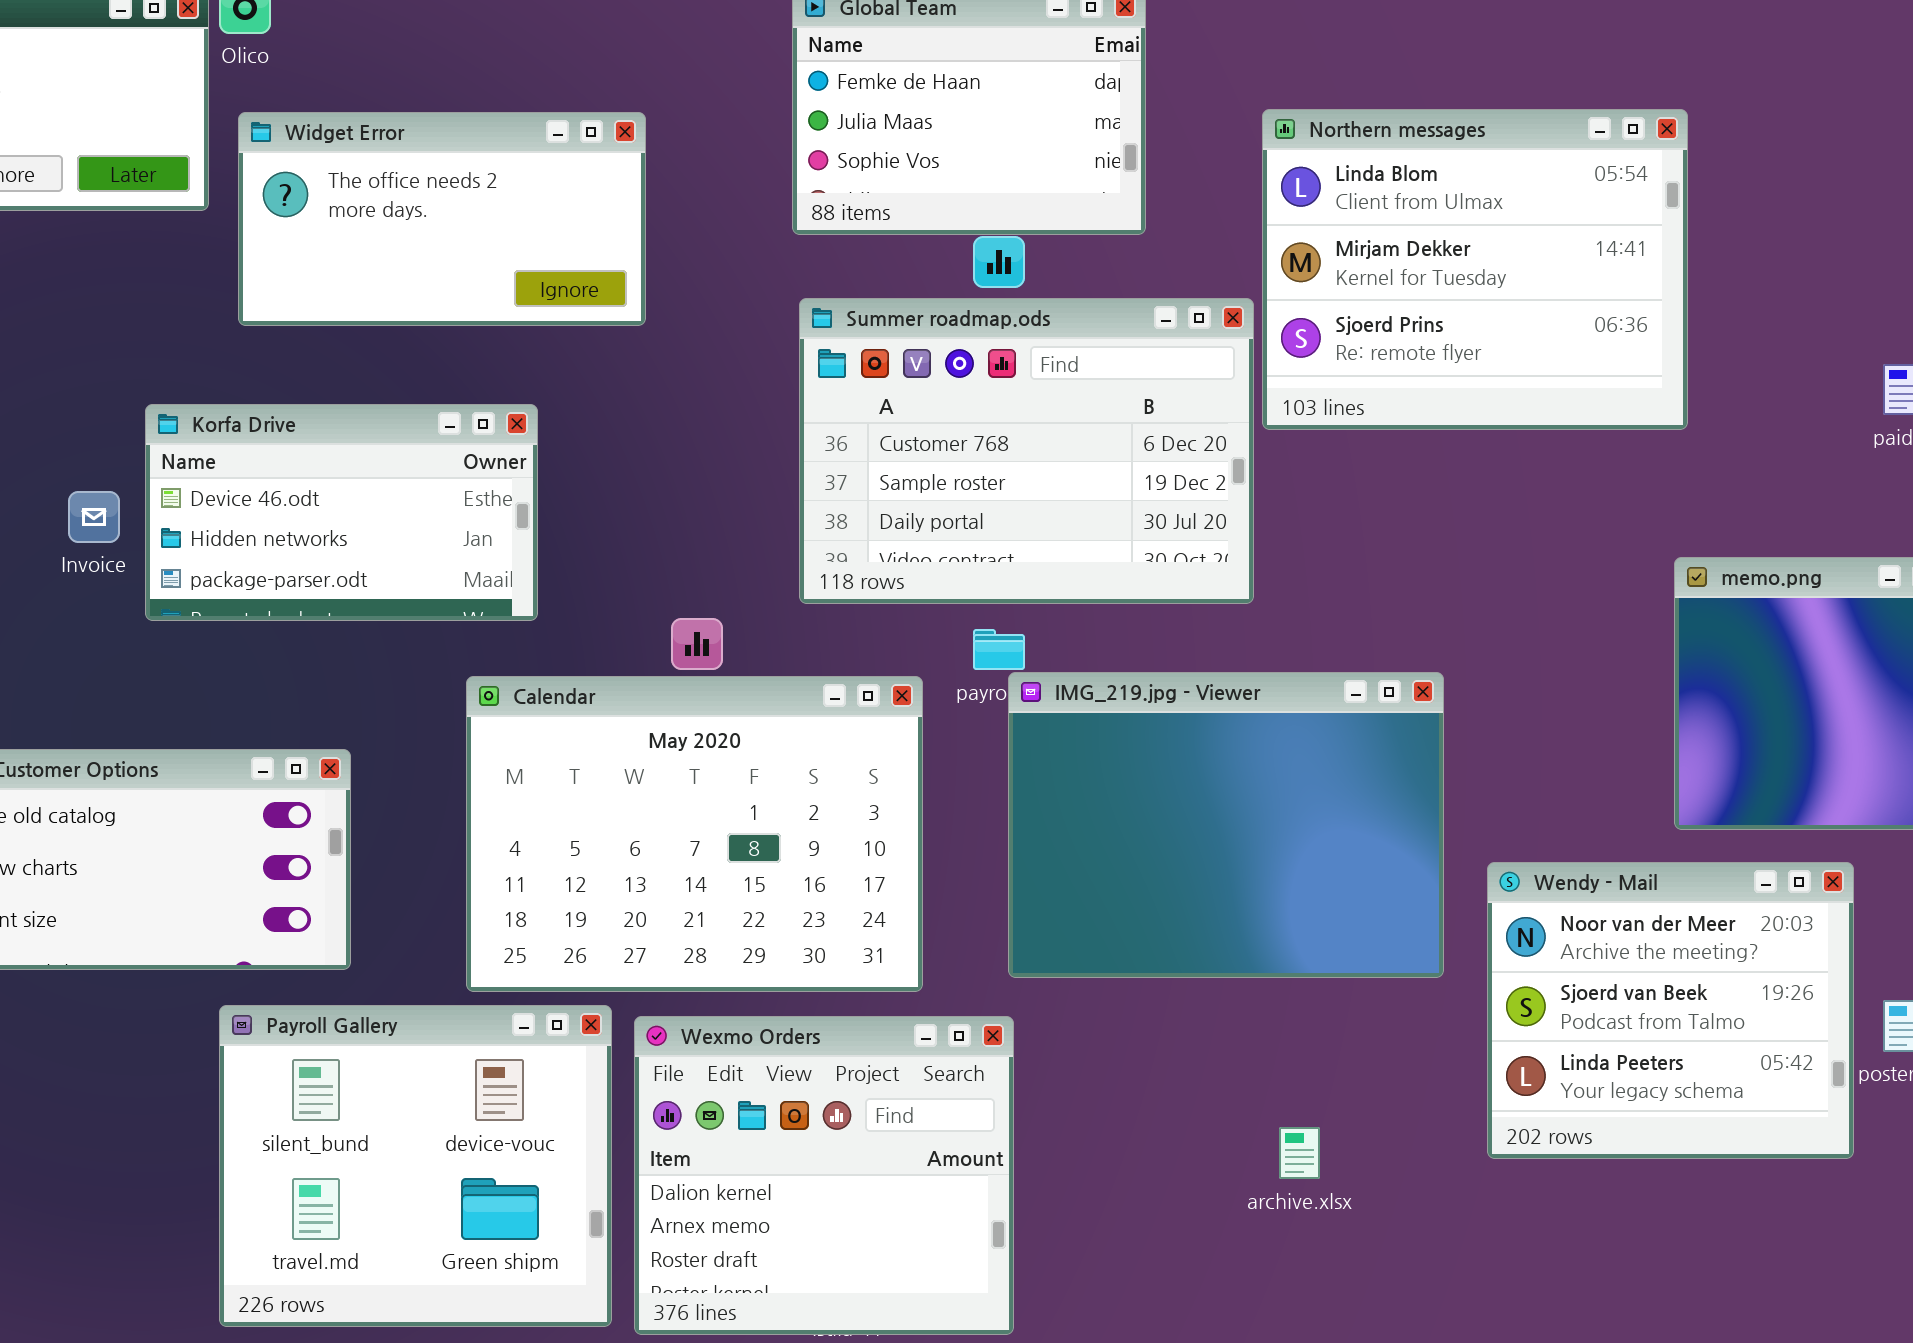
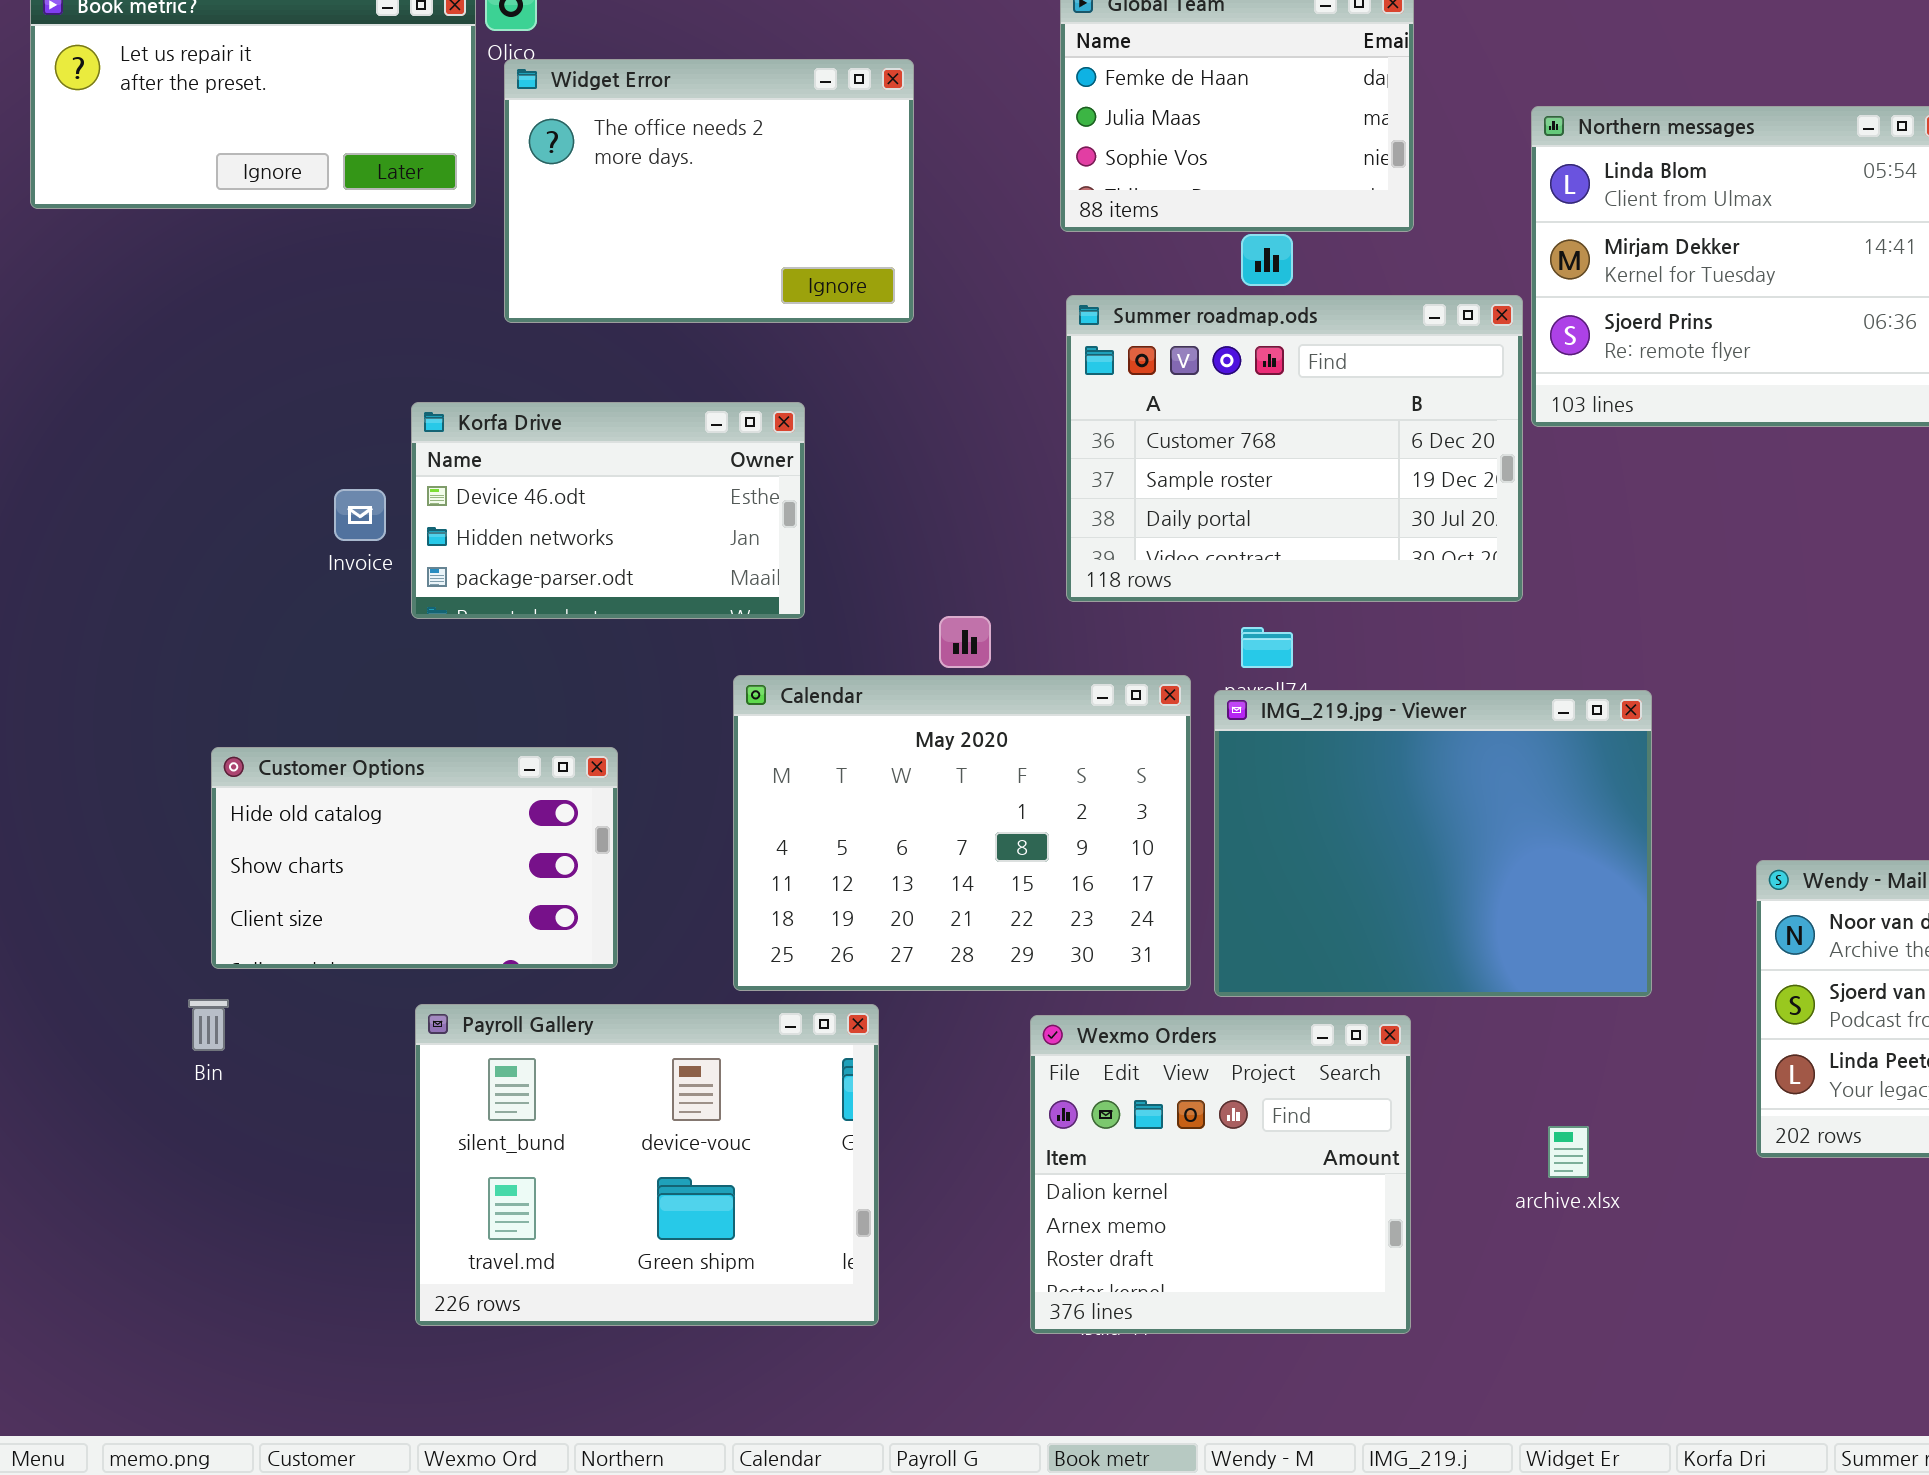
Widget Error: [238,112,646,326] -> [504,59,914,323], resized
IMG_219.jpg - Viewer: [1008,672,1444,978] -> [1214,690,1652,997], moved
Payroll Gallery: [219,1005,612,1327] -> [415,1004,879,1326], resized
Wexmo Orders: [634,1016,1014,1335] -> [1030,1015,1411,1334], moved

